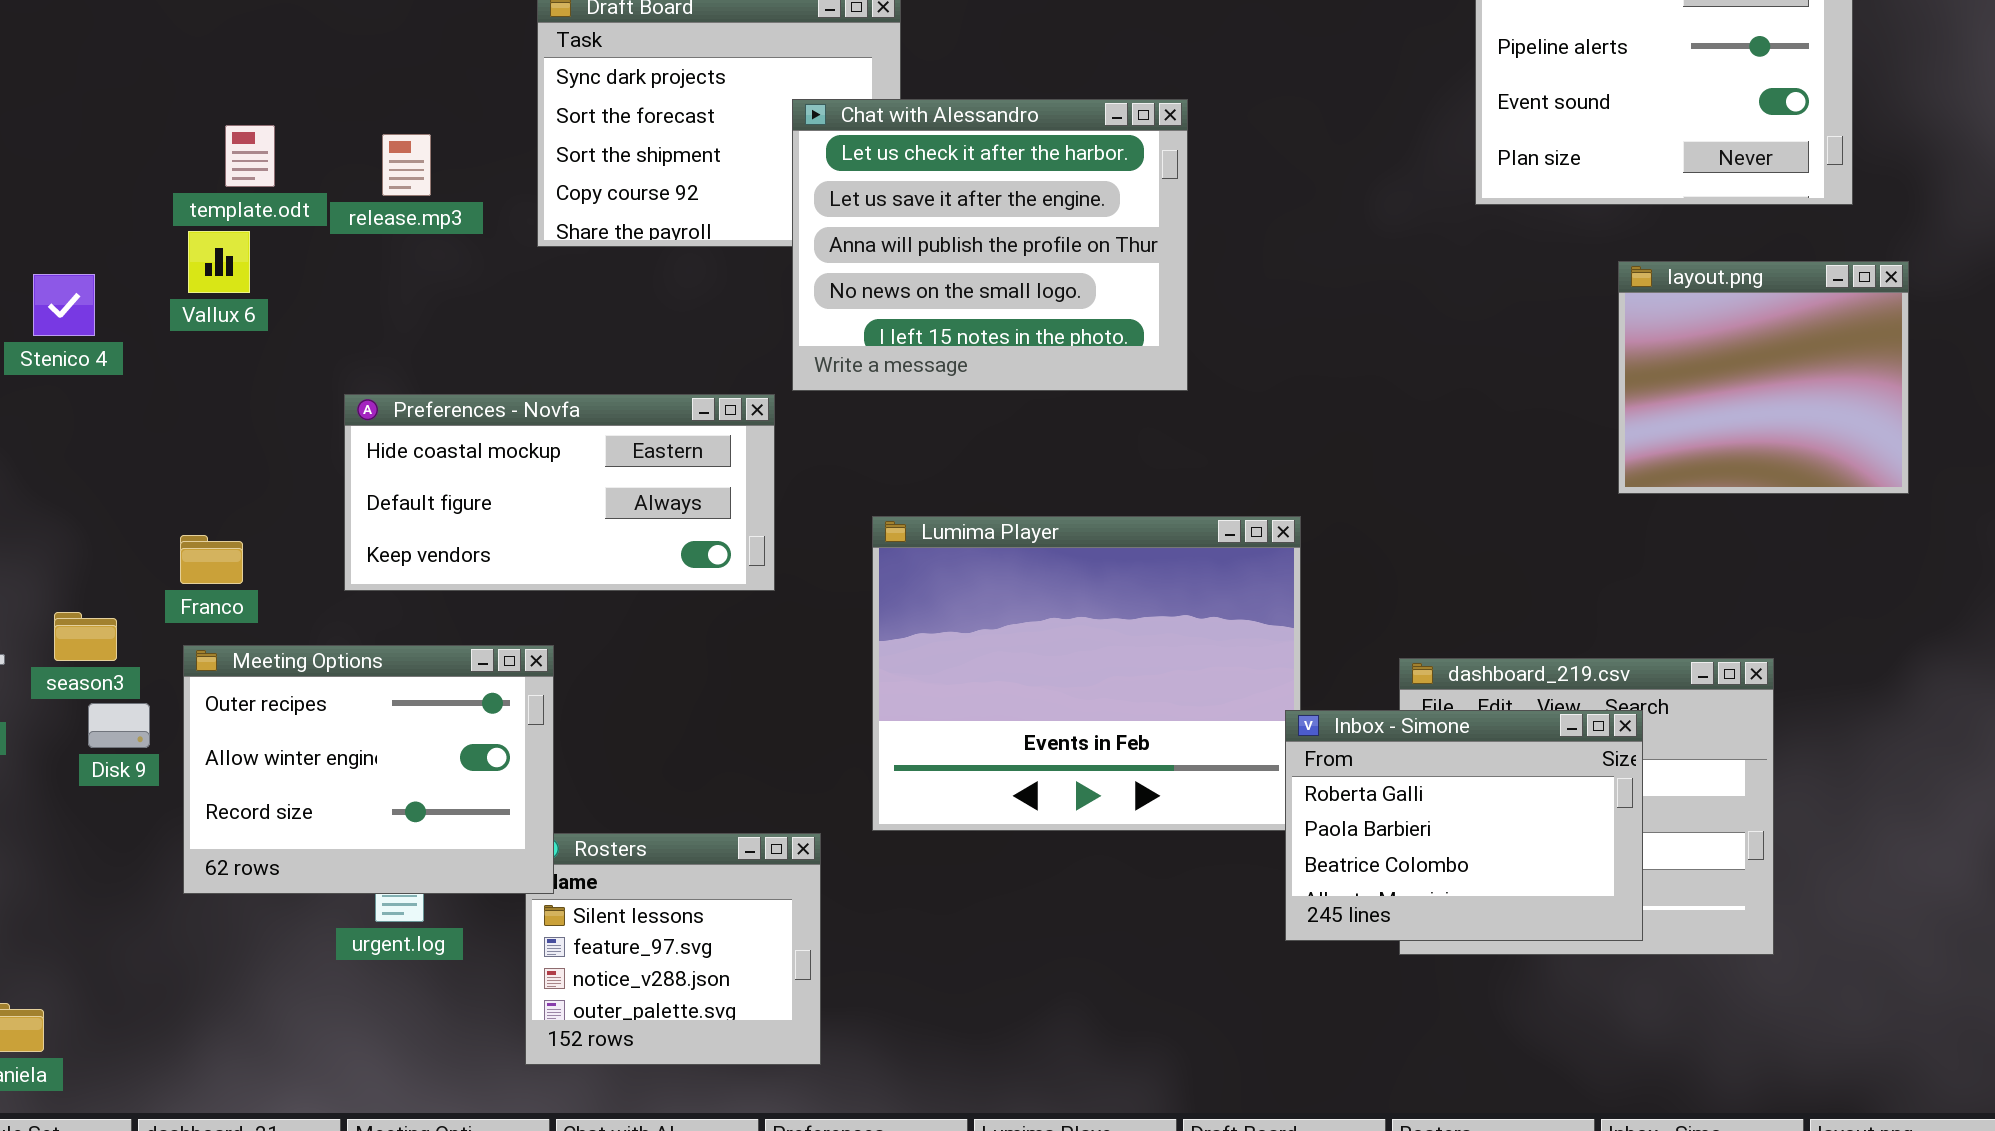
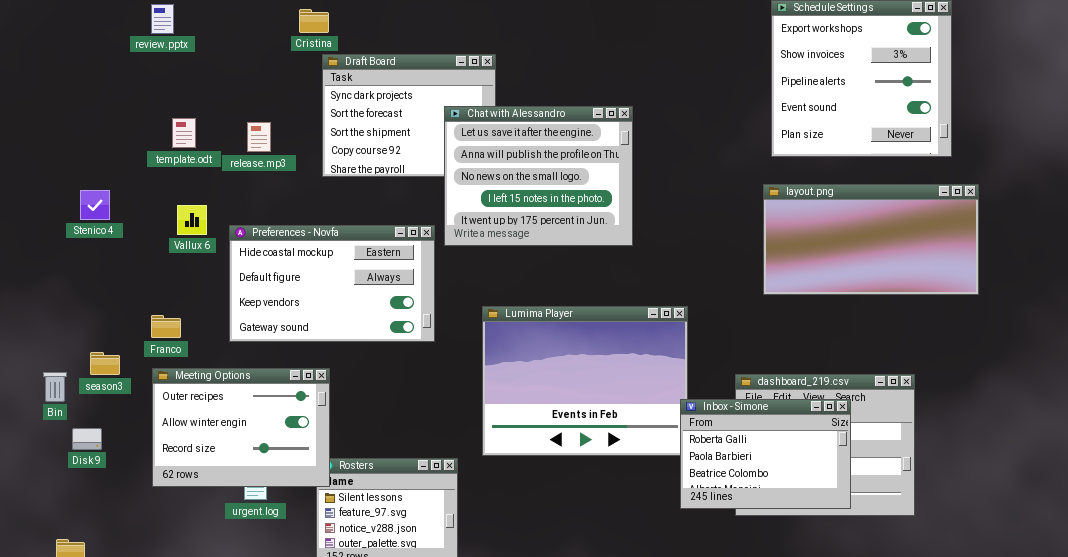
Chat with Alessandro: [792,99,1188,391] -> [444,106,633,246], scrolled down 1 row
Vallux 6: [188,231,250,293] -> [177,205,207,235], moved
layout.png: [1618,261,1909,494] -> [763,184,979,295], resized
Preferences - Novfa: [344,394,775,591] -> [229,225,435,342], resized
Disk 9: [88,703,150,748] -> [72,428,102,450], moved

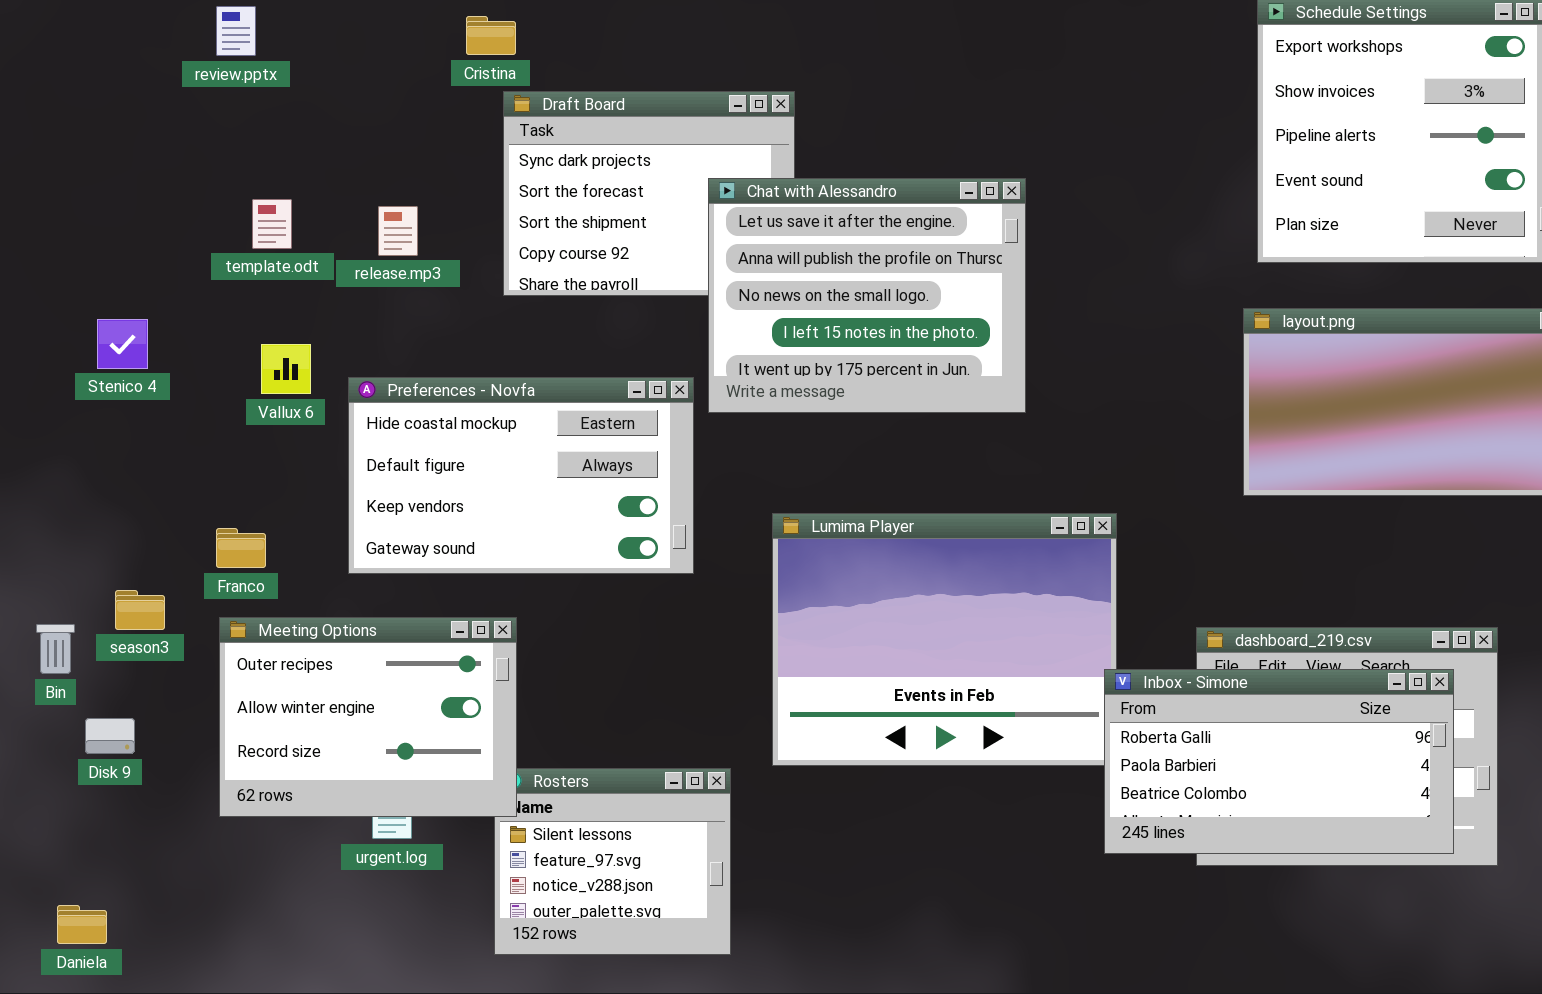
Inbox - Simone: [680,399,851,509] -> [1104,669,1454,854], resized

